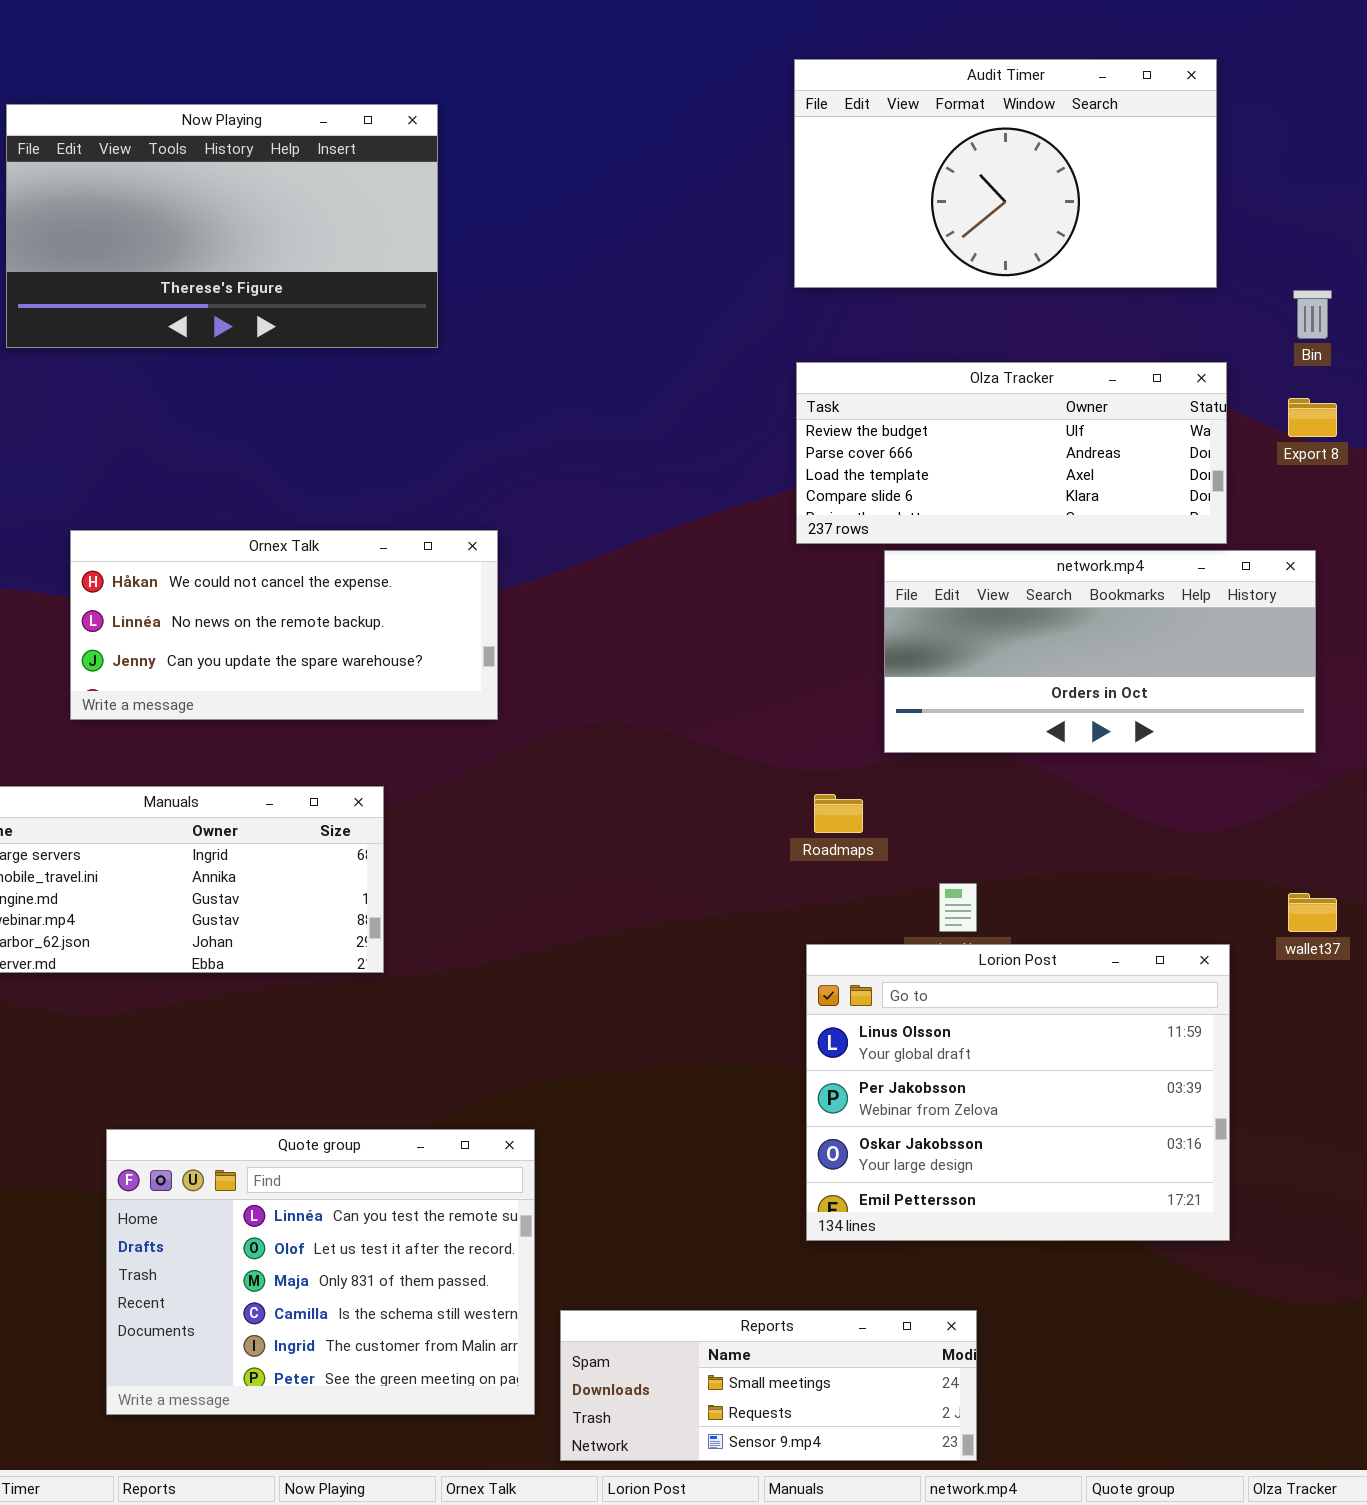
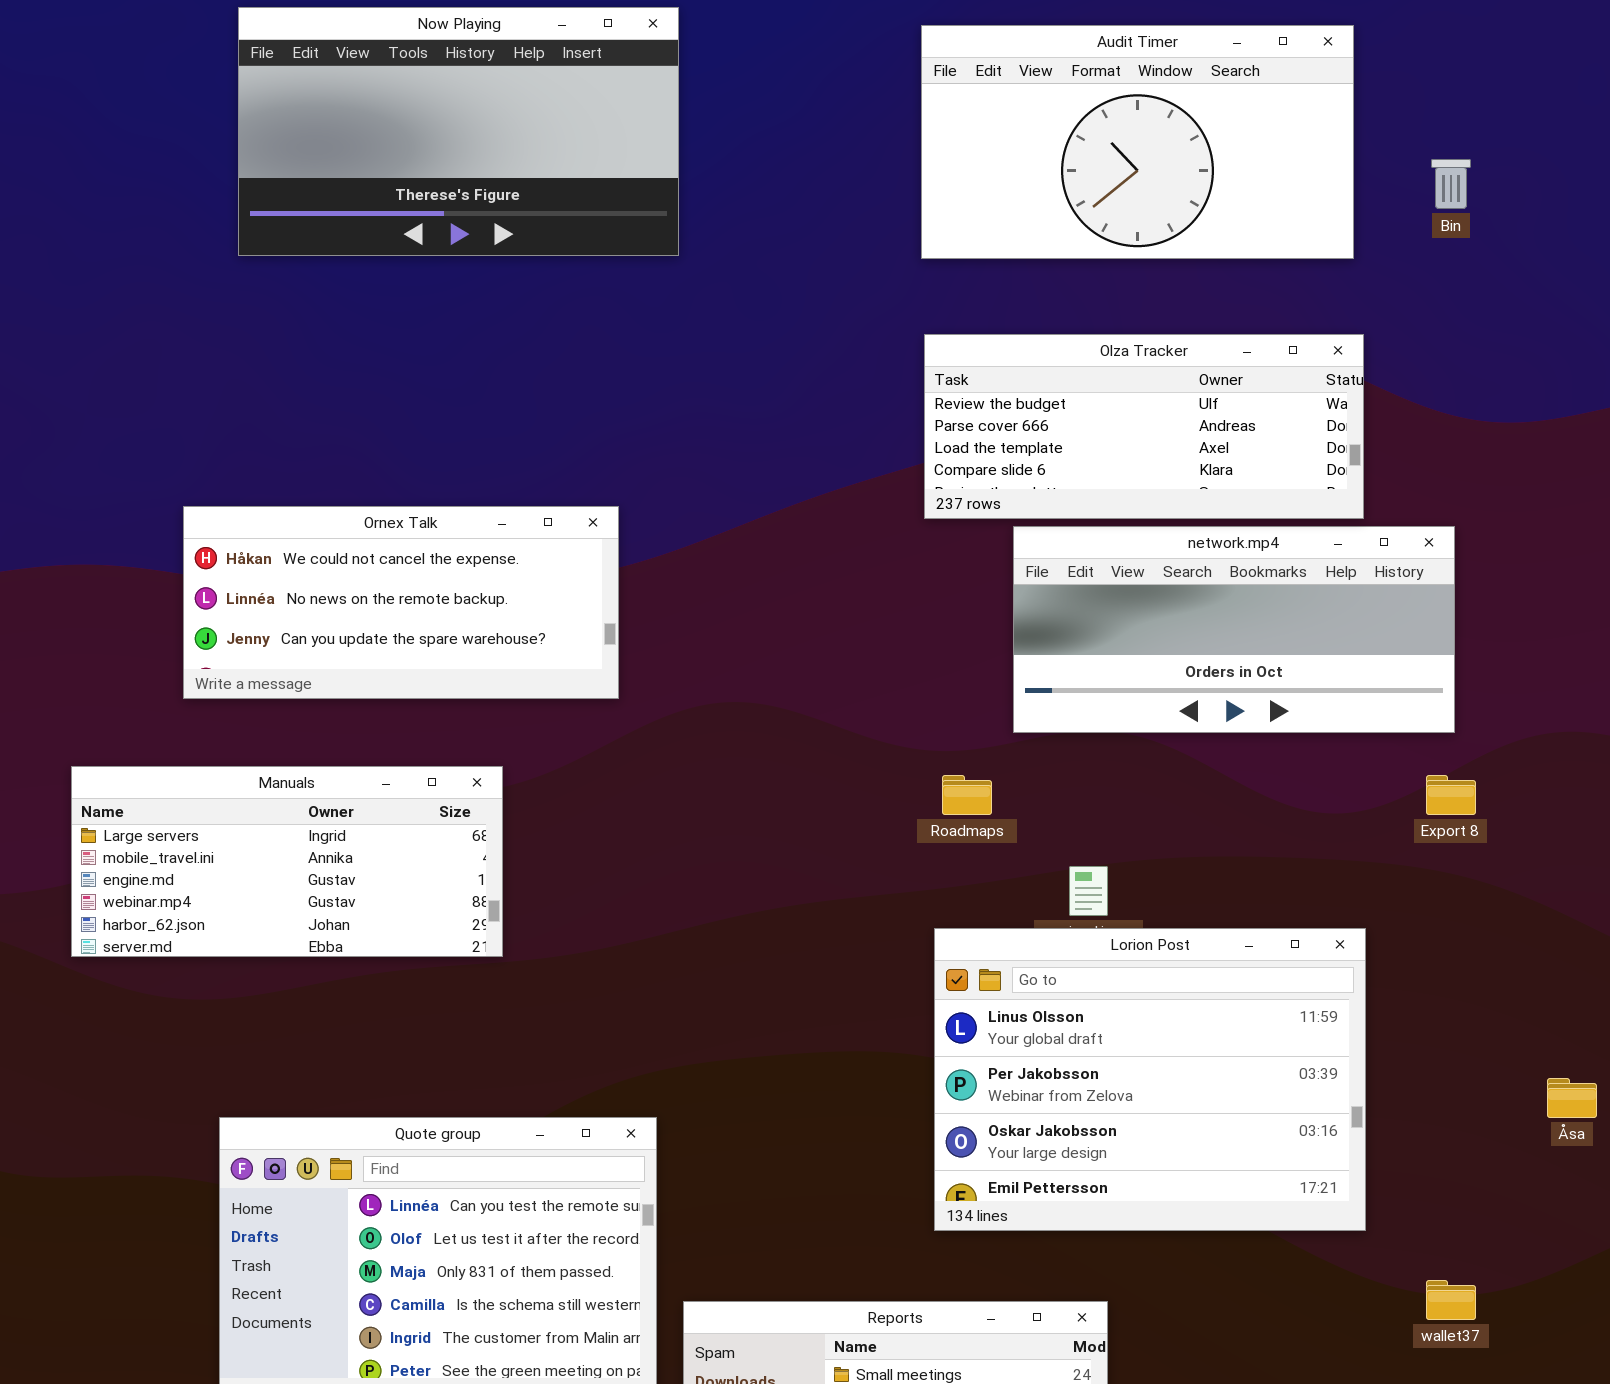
Now Playing: [6,104,438,348] -> [238,7,679,256], moved
Bin: [1293,290,1332,339] -> [1431,159,1471,209], moved
Export 8: [1288,398,1337,437] -> [1426,775,1476,815], moved
wallet37: [1288,893,1337,932] -> [1426,1280,1476,1320], moved

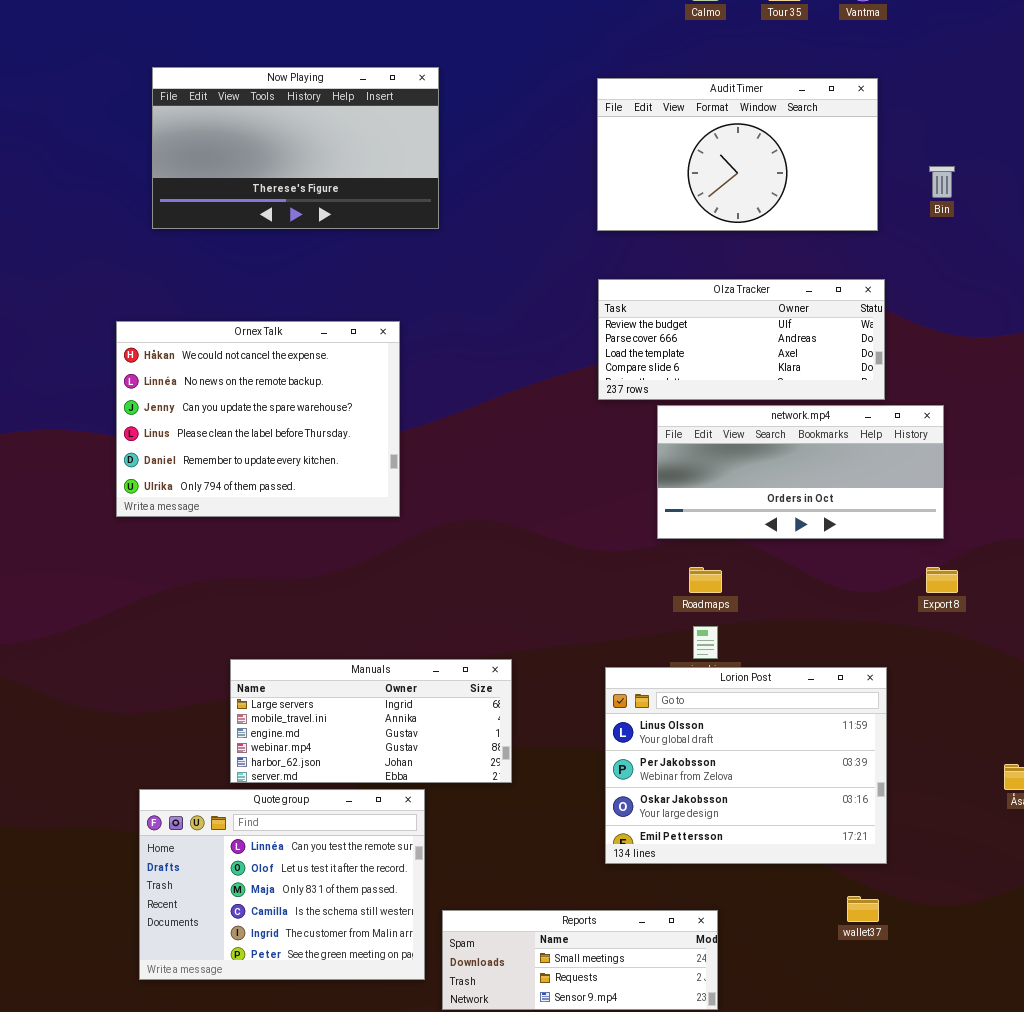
Ornex Talk: [183,506,619,699] -> [116,321,400,517], resized
Manuals: [71,766,503,957] -> [230,659,512,783], moved
Roadmaps: [942,775,992,815] -> [689,567,722,593], moved
wallet37: [1426,1280,1476,1320] -> [847,896,879,922], moved

